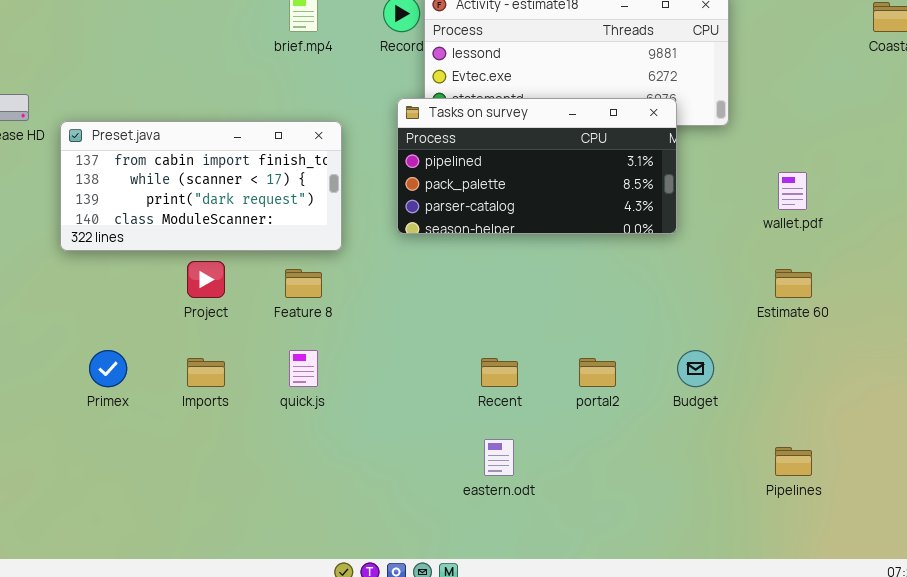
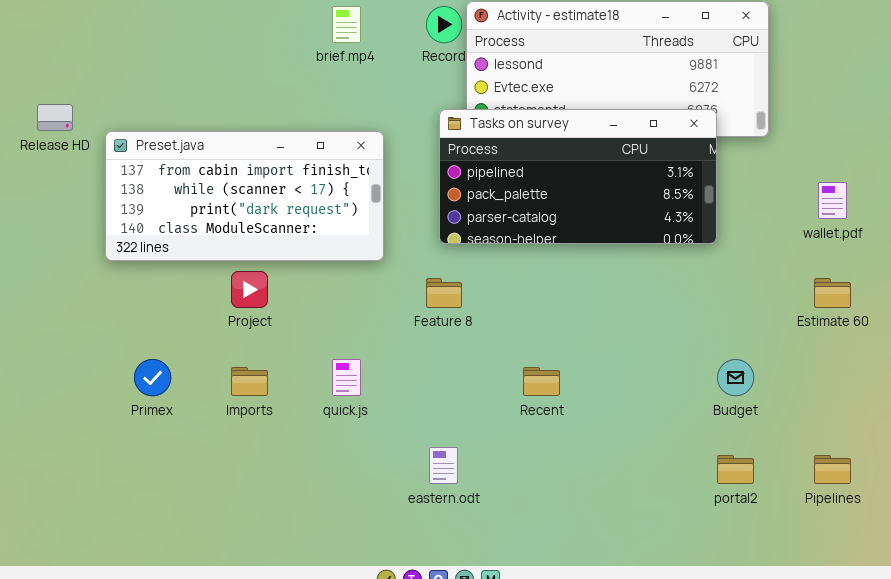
Feature 8: [285,269,322,298] -> [426,278,462,308], moved
portal2: [579,358,616,387] -> [717,455,754,484], moved
eastern.odt: [484,439,514,476] -> [429,447,458,484], moved

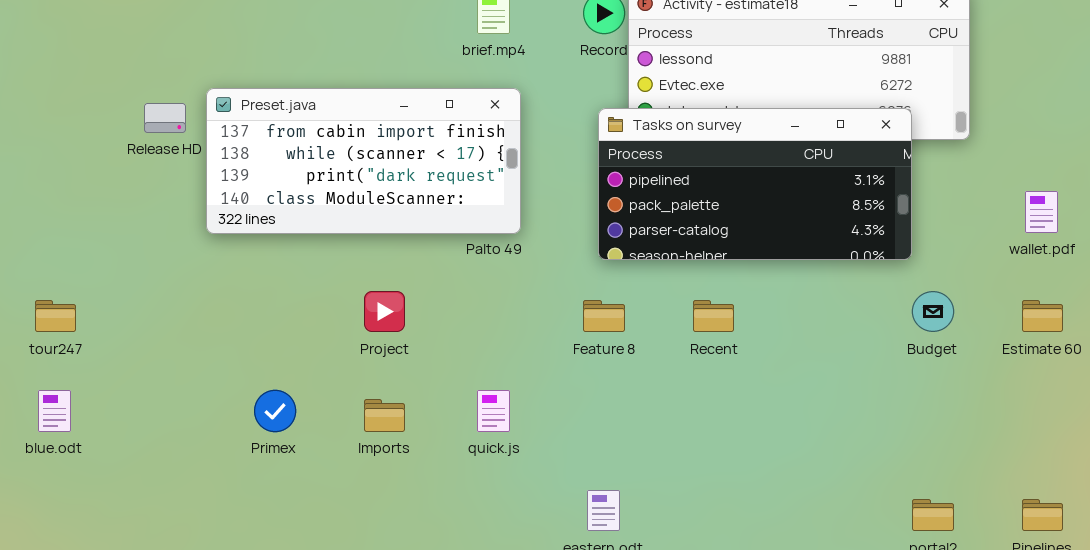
Preset.java: [105,131,384,261] -> [206,88,521,234], moved
Budget: [717,359,754,396] -> [912,291,954,332], moved
Recent: [523,367,560,396] -> [693,300,734,332], moved

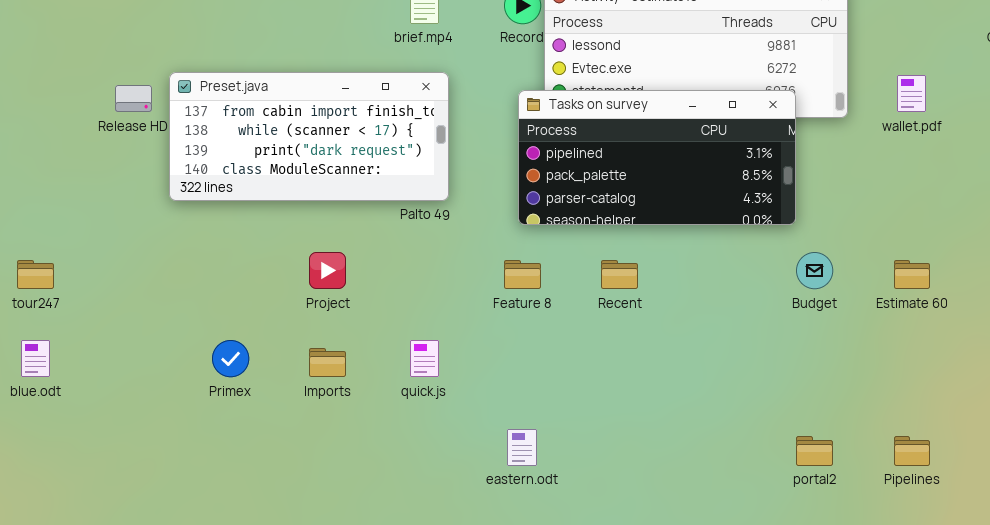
wallet.pdf: [1025,191,1058,233] -> [897,75,926,112], moved

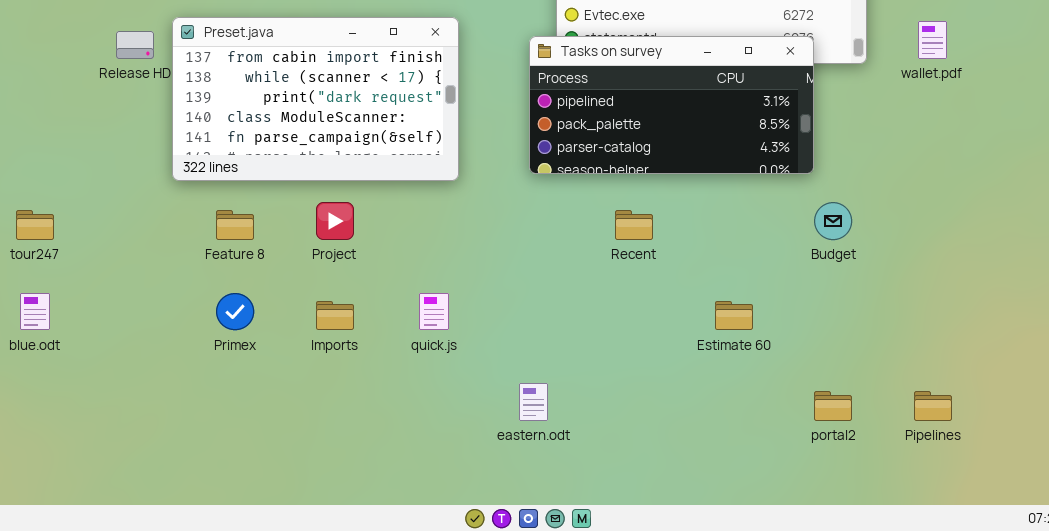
Preset.java: [169,72,449,201] -> [172,17,459,181], resized
Feature 8: [504,260,541,289] -> [216,210,254,240], moved
Estimate 60: [894,260,930,289] -> [715,301,753,330], moved

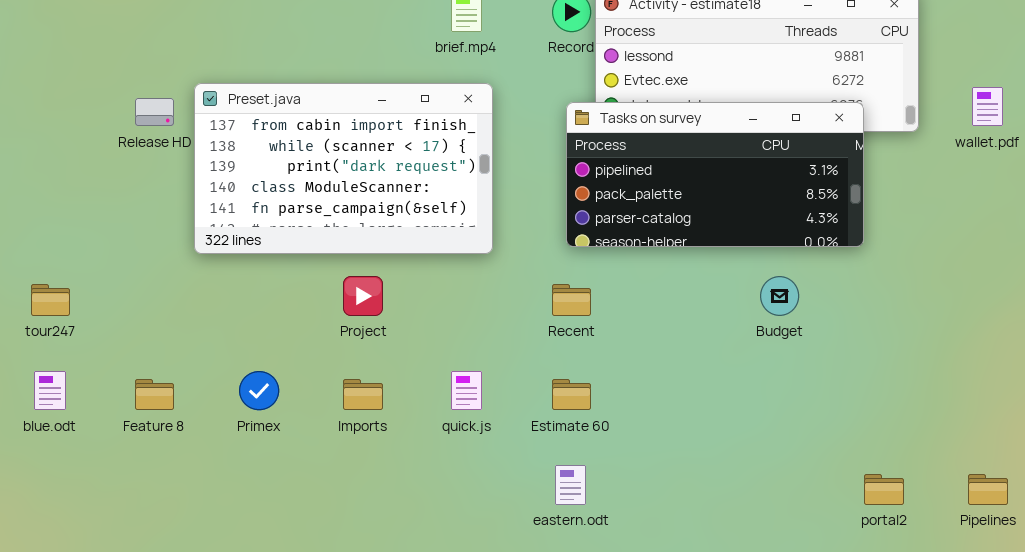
Budget: [814,202,852,240] -> [760,276,799,316], moved
Feature 8: [216,210,254,240] -> [135,379,174,410], moved
Recent: [615,210,653,240] -> [552,284,591,316], moved
Estimate 60: [715,301,753,330] -> [552,379,591,410], moved

